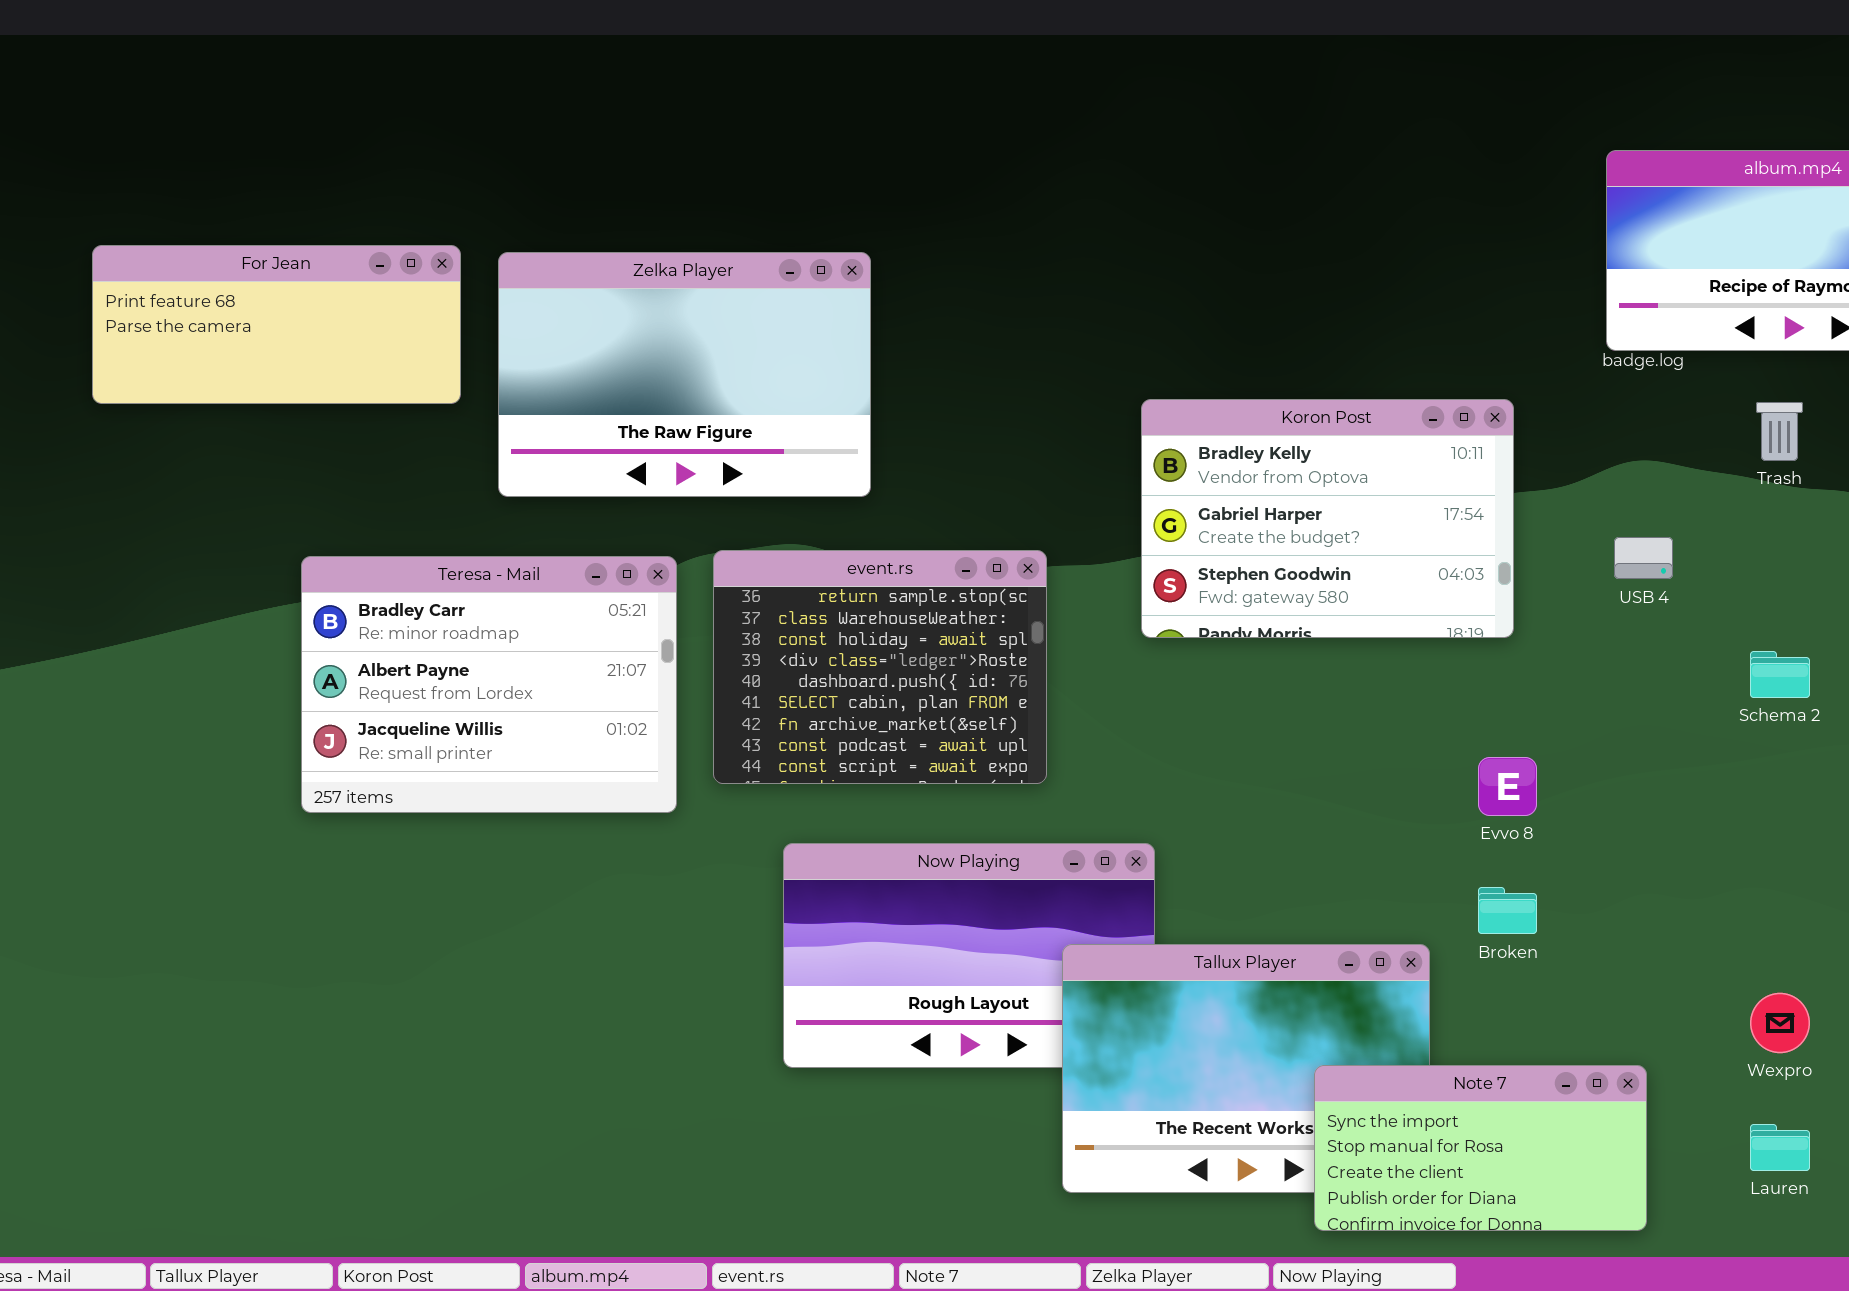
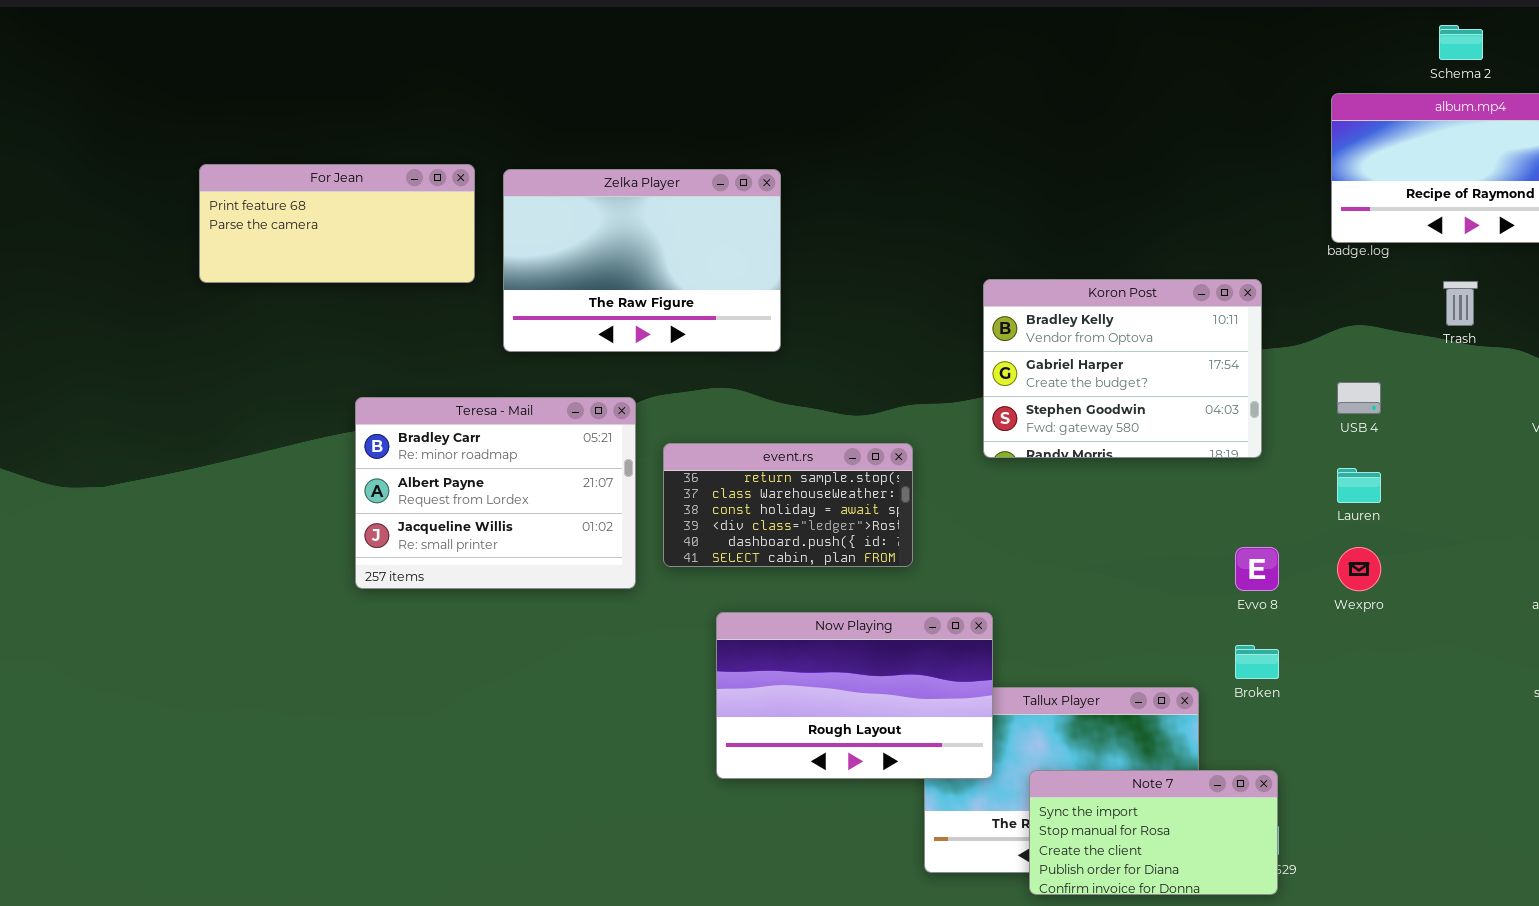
event.rs: [713,550,1047,784] -> [663,443,913,567], resized
Schema 2: [1750,651,1810,698] -> [1439,25,1483,60], moved
Now Playing: [783,843,1155,1068] -> [716,612,993,779], raised
Wexpro: [1750,993,1810,1053] -> [1337,547,1381,591], moved
Note 7: [1314,1065,1647,1231] -> [1029,770,1278,895], moved
Lauren: [1750,1124,1810,1171] -> [1337,468,1381,503], moved

